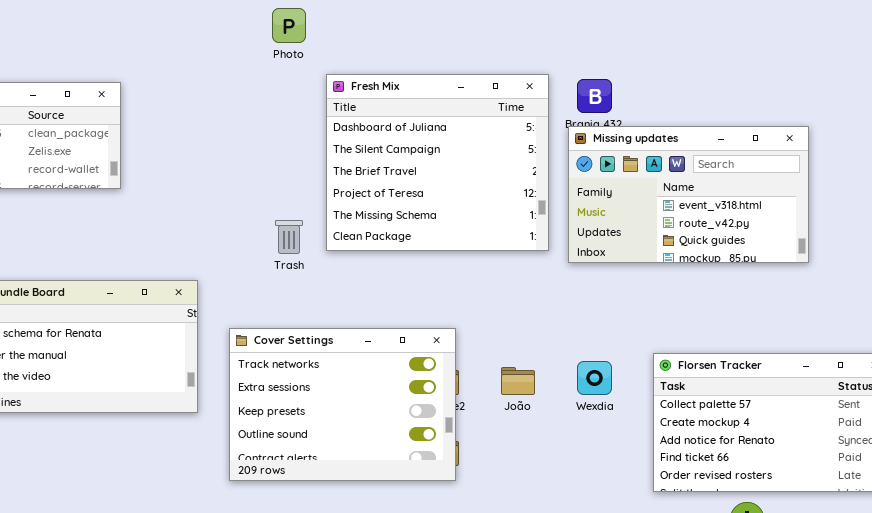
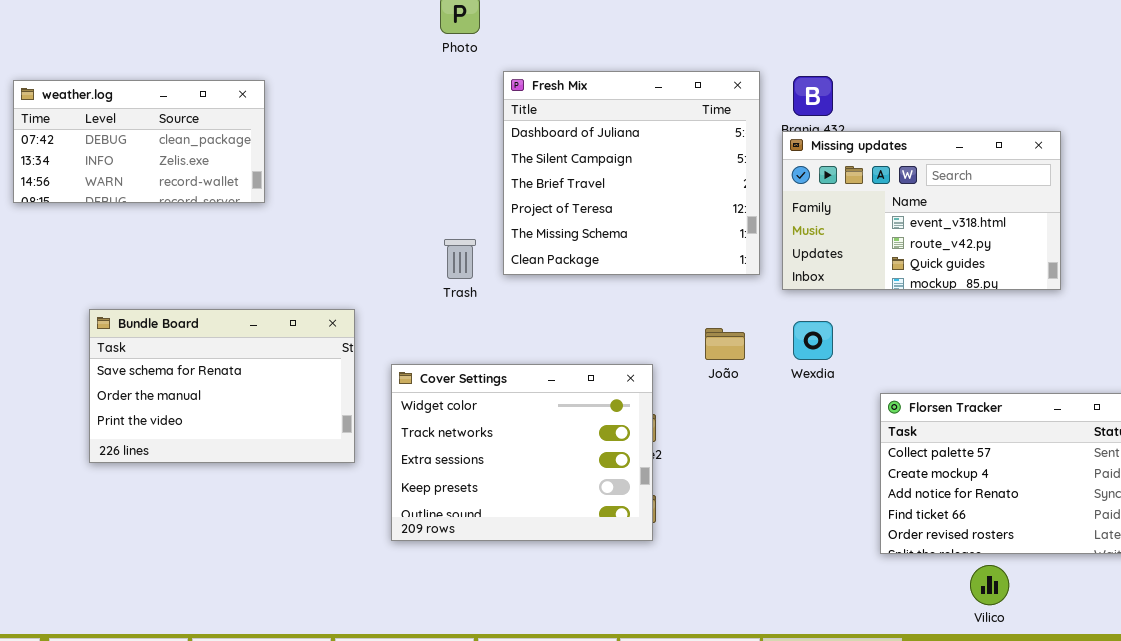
Cover Settings: [229,328,456,481] -> [391,364,653,541], scrolled up 1 row
Wexdia: [577,361,612,395] -> [793,321,833,360], moved
João: [501,367,535,395] -> [705,328,745,360], moved

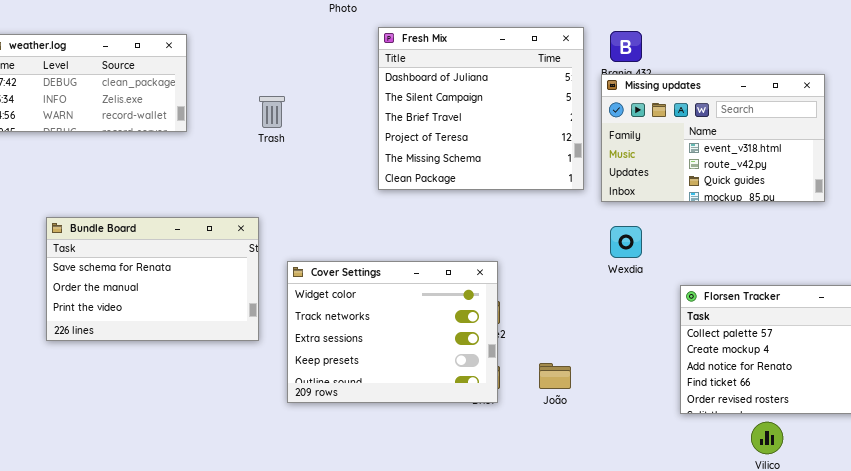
Trash: [444,239,476,279] -> [259,96,285,128], moved
João: [705,328,745,360] -> [539,363,571,389], moved

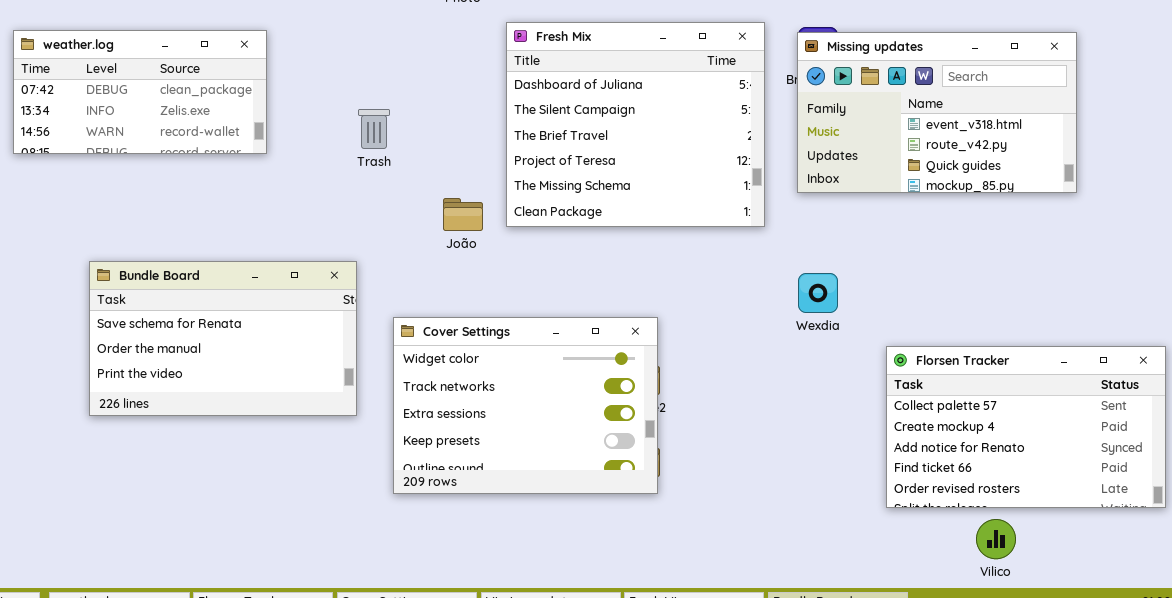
Missing updates: [601,74,825,202] -> [797,32,1077,193], moved
João: [539,363,571,389] -> [443,198,483,231], moved

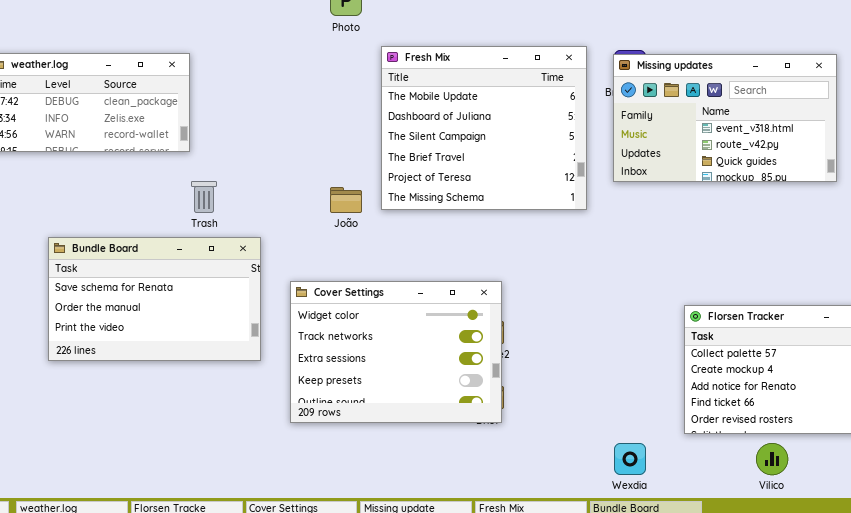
Fresh Mix: [506,22,765,227] -> [381,46,587,210], scrolled up 1 row
Trash: [358,109,390,149] -> [191,181,217,213], moved
Wexdia: [798,273,838,313] -> [614,443,646,475], moved

